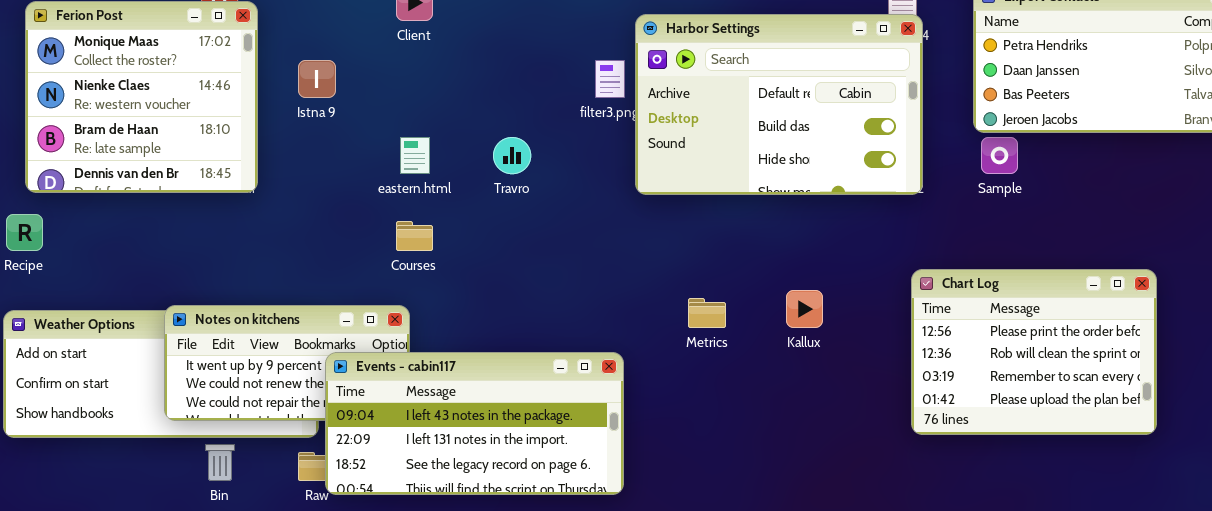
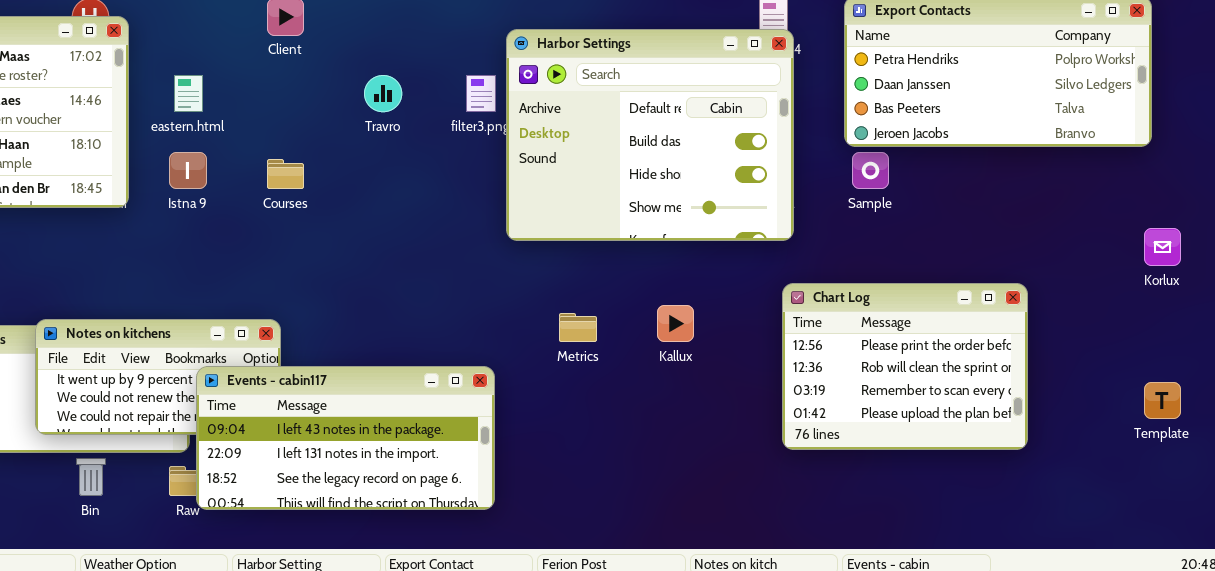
Harbor Settings: [635,14,923,195] -> [506,29,794,241], resized
Istna 9: [298,60,336,98] -> [169,152,207,189], moved
eastern.html: [400,137,430,174] -> [174,75,203,112], moved
Travro: [493,137,531,174] -> [364,75,402,112], moved
Courses: [396,221,433,251] -> [267,159,304,189], moved

